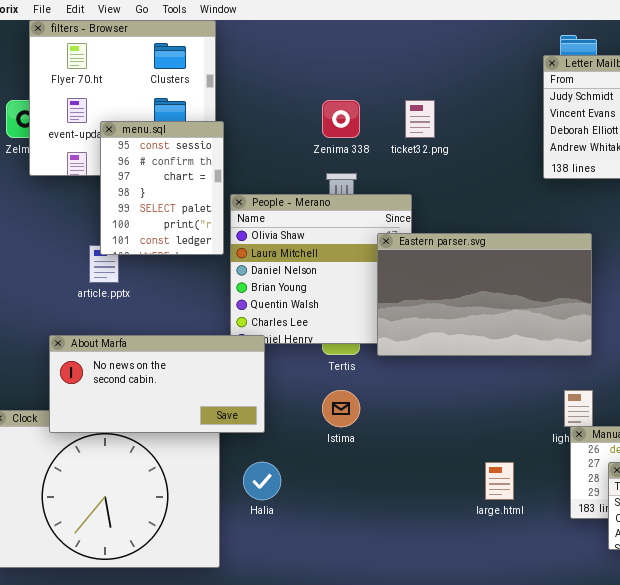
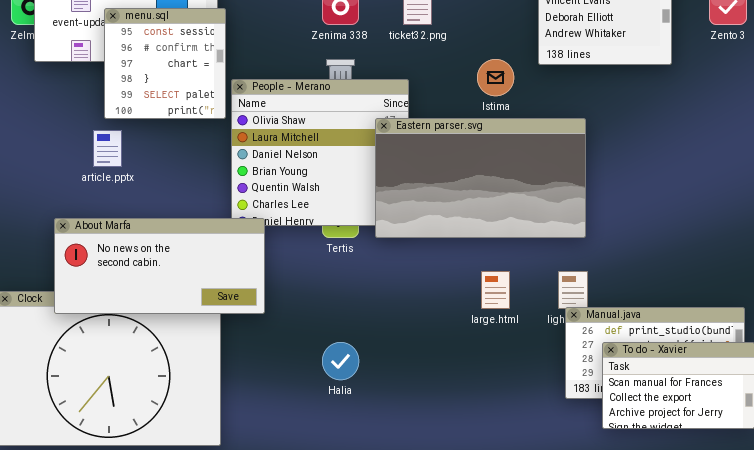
menu.sql: [100,121,224,255] -> [104,8,226,119], resized
Istima: [322,390,360,427] -> [477,59,514,96], moved
Halia: [243,462,281,500] -> [322,342,359,380], moved
large.html: [485,462,514,500] -> [481,271,510,309], moved

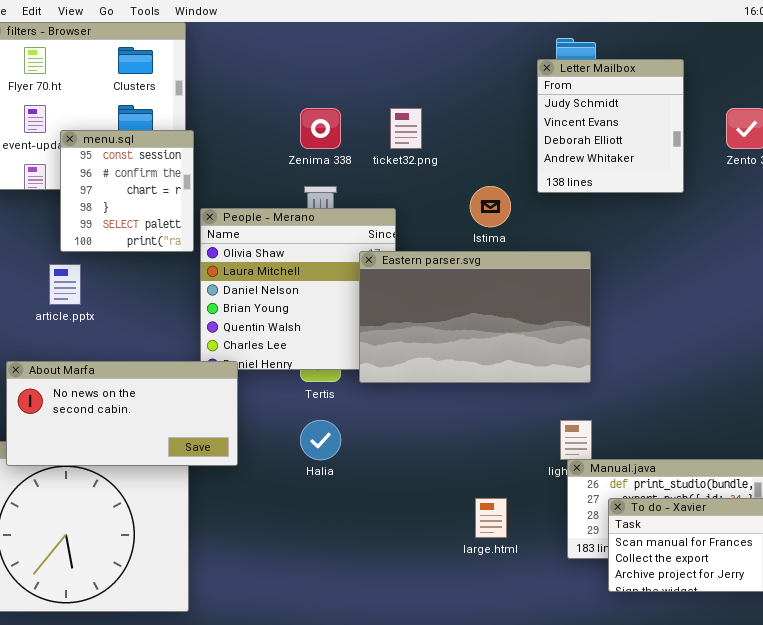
large.html: [481,271,510,309] -> [475,498,507,538], moved
Halia: [322,342,359,380] -> [300,420,341,460], moved

